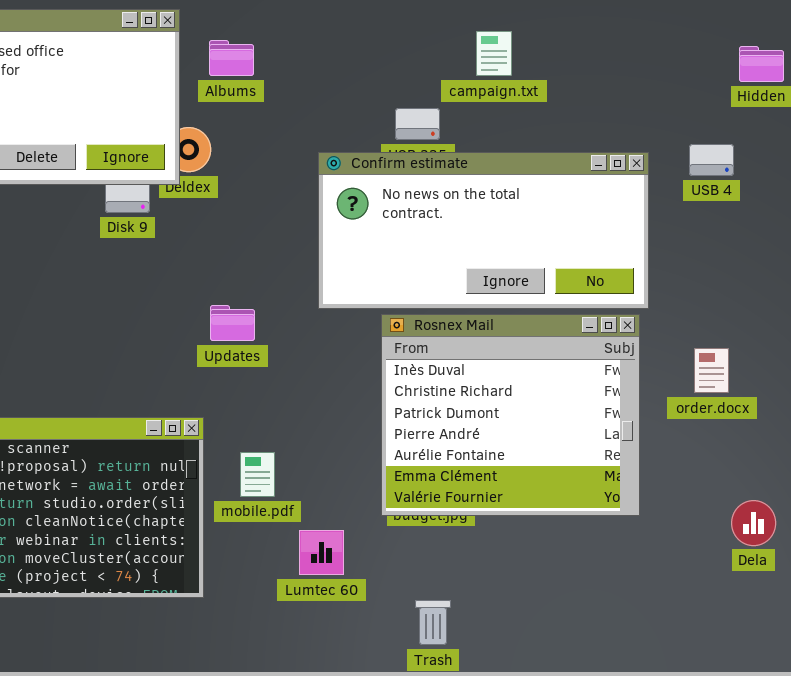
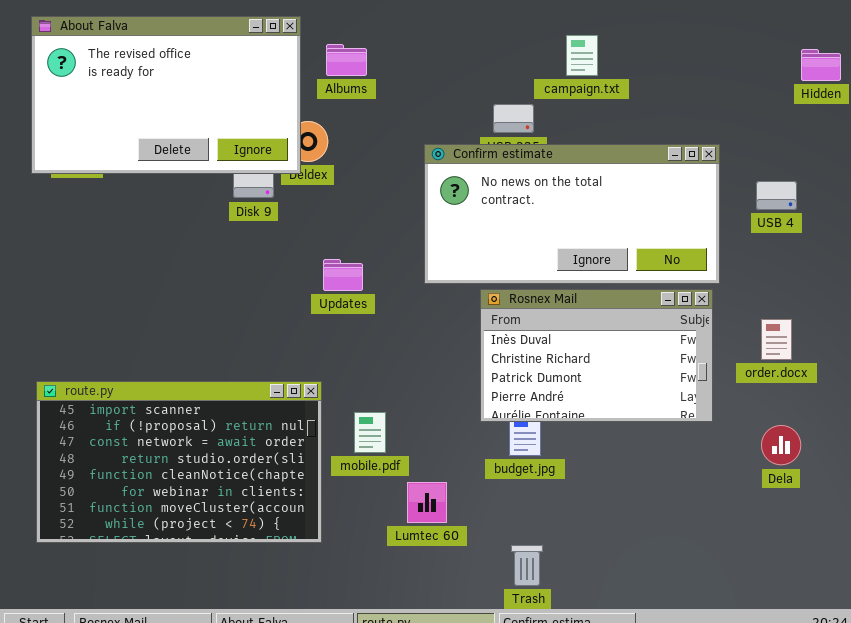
USB 4: [689,144,734,176] -> [756,181,797,210], moved
Updates: [210,305,255,341] -> [323,259,363,291], moved
Rosnex Mail: [381,314,640,516] -> [480,289,713,422], resized
Dela: [731,500,776,546] -> [761,425,801,465], moved

